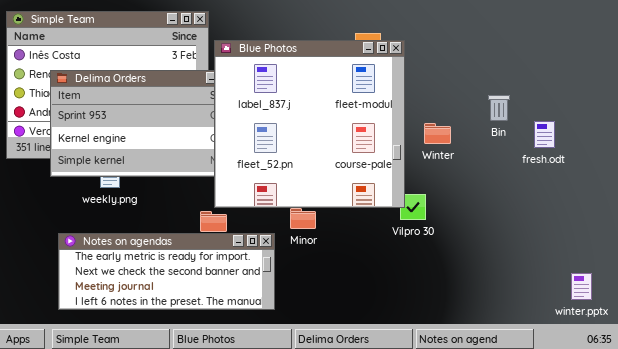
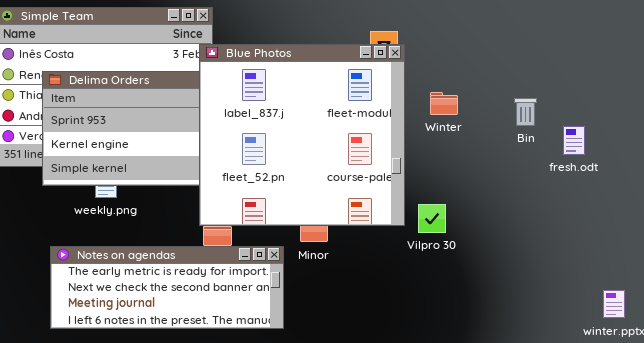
Blue Photos: [214,40,405,208] -> [199,44,405,226], moved
Winter: [424,123,451,144] -> [430,92,458,115], moved

